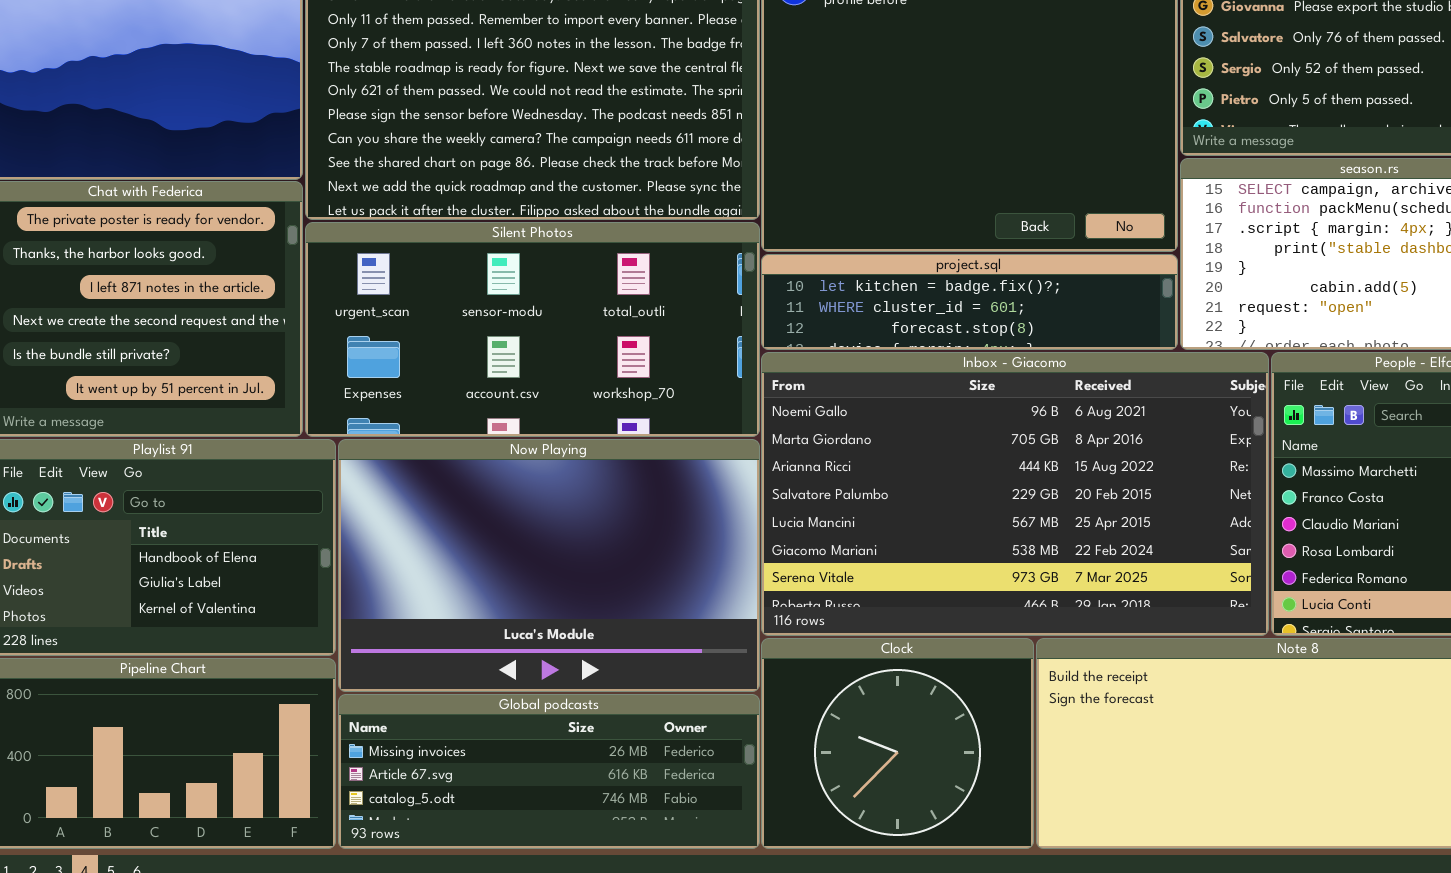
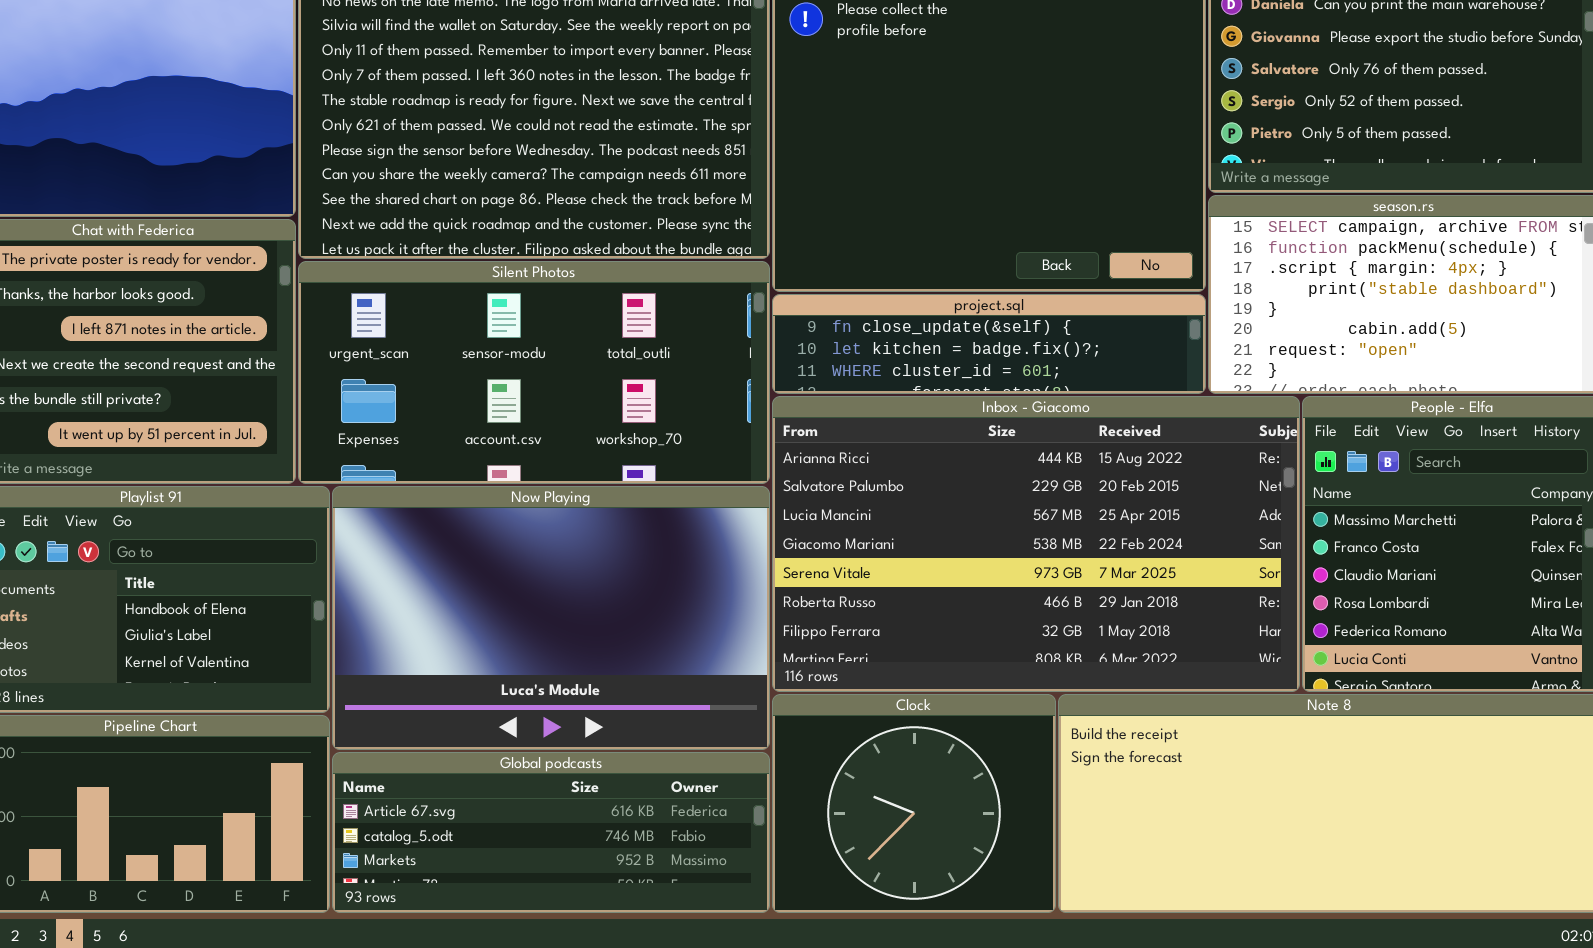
project.sql: [761,254,1178,350] -> [772,294,1206,394], scrolled up 1 row
Inbox - Giacomo: [761,352,1269,636] -> [772,396,1300,692], scrolled down 2 rows
Global podcasts: [338,694,760,849] -> [332,752,770,913], scrolled down 1 row

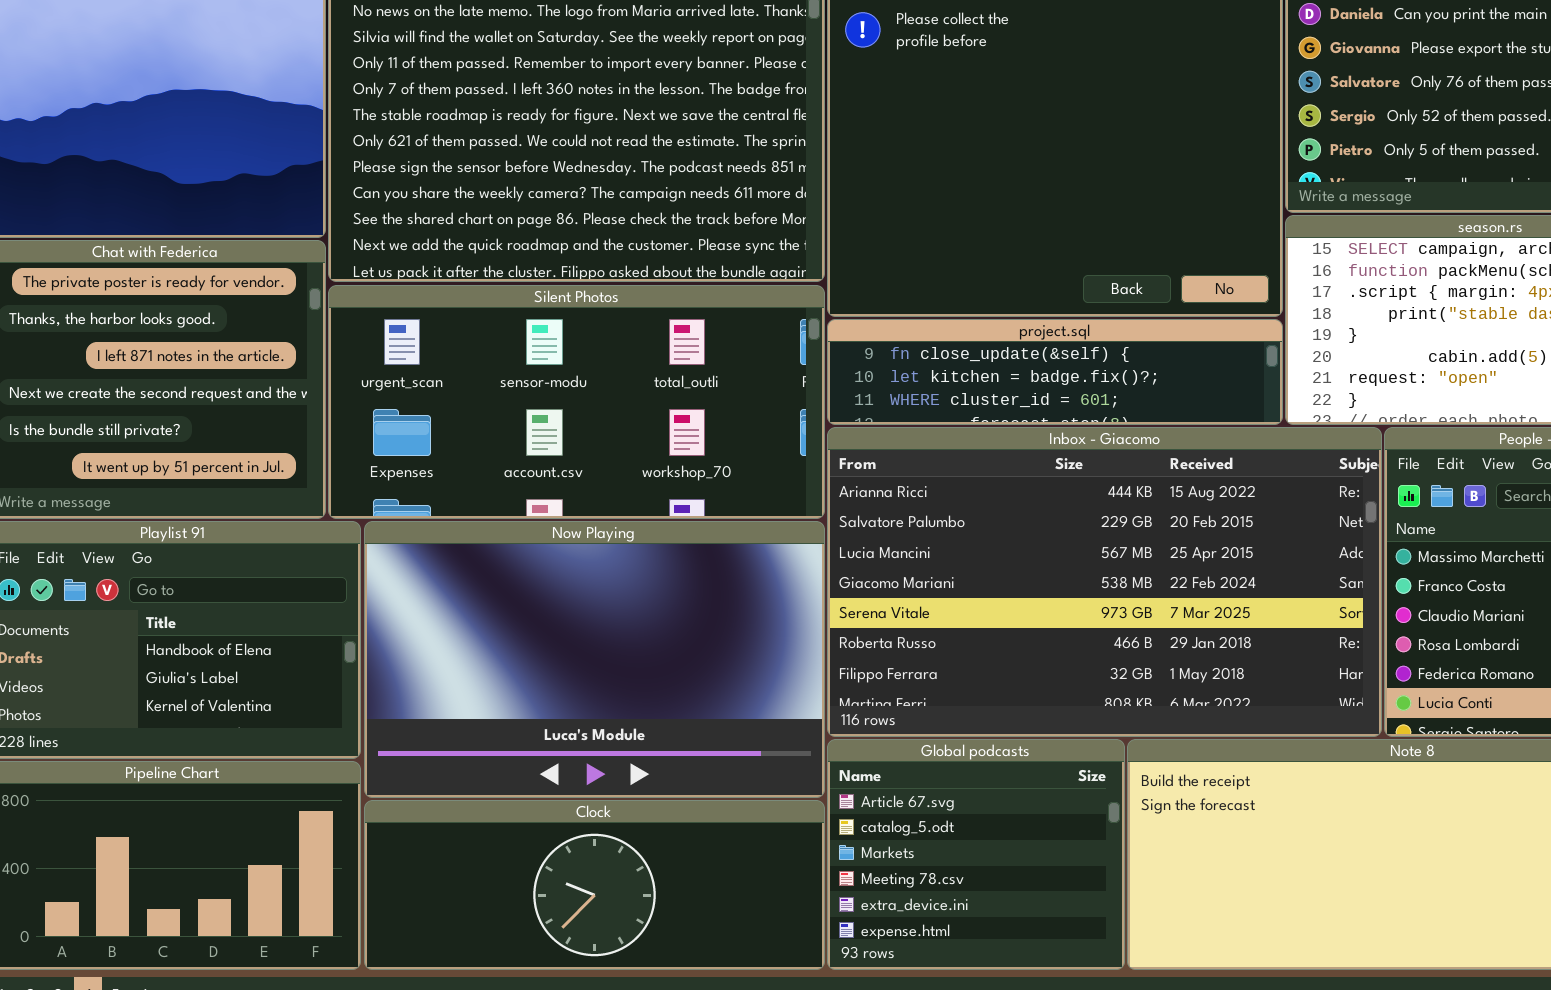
Clock: [772,694,1056,913] -> [364,800,825,970], moved, resized
Global podcasts: [332,752,770,913] -> [827,739,1125,970], moved, resized

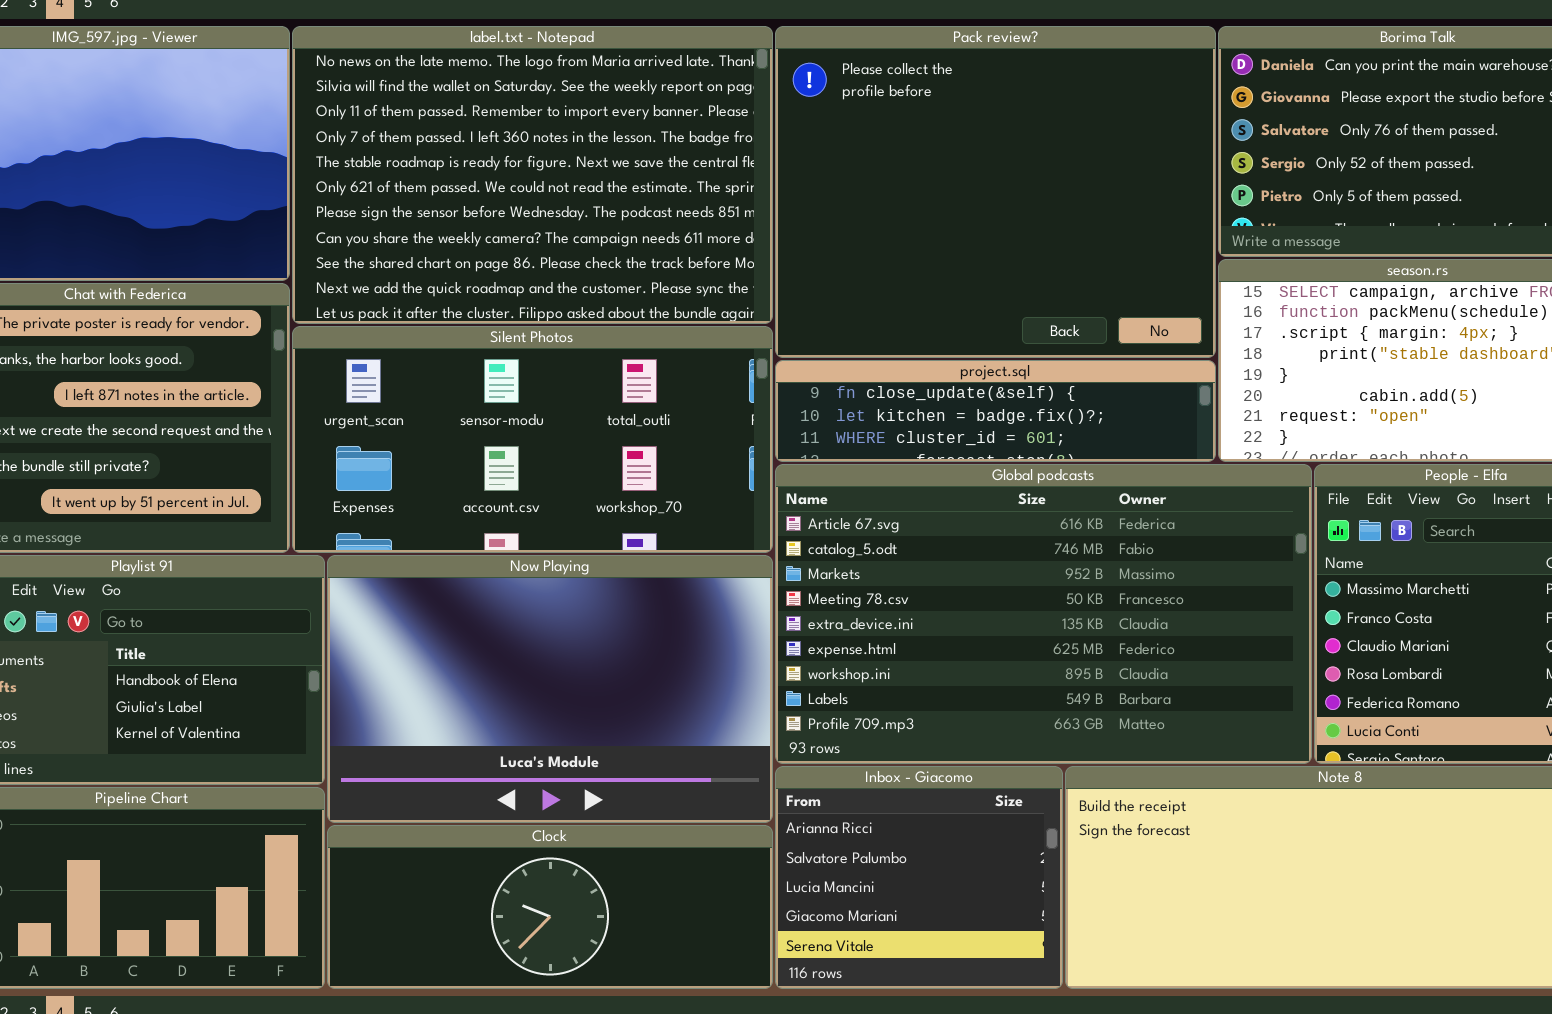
Inbox - Giacomo: [827,427,1382,737] -> [775,766,1063,989], moved, resized
Global podcasts: [827,739,1125,970] -> [775,464,1312,764], moved, resized

